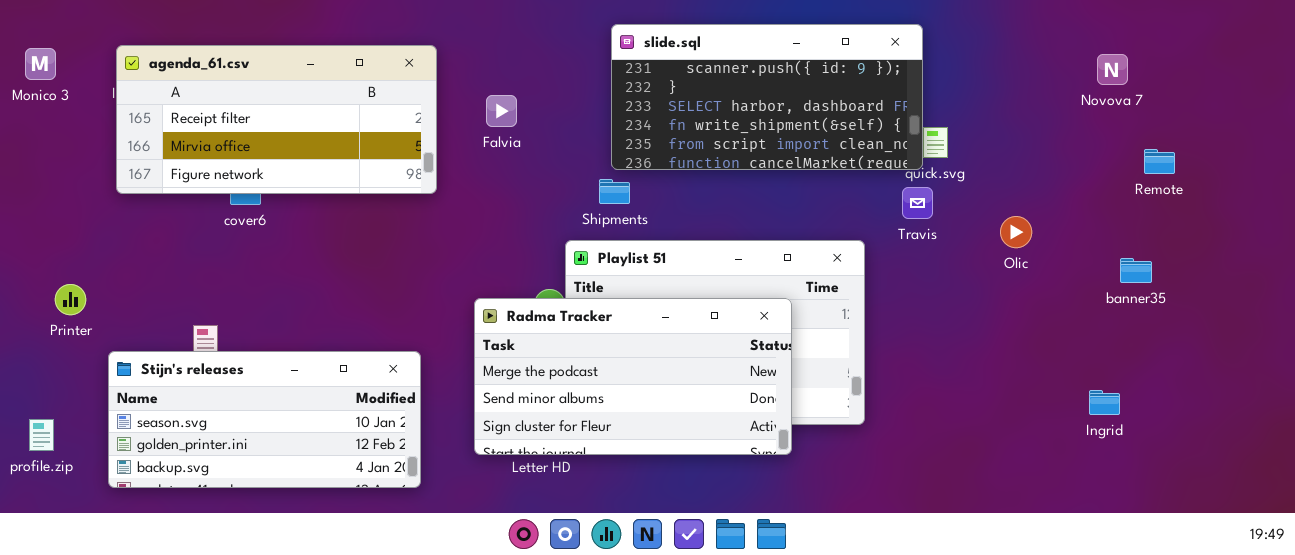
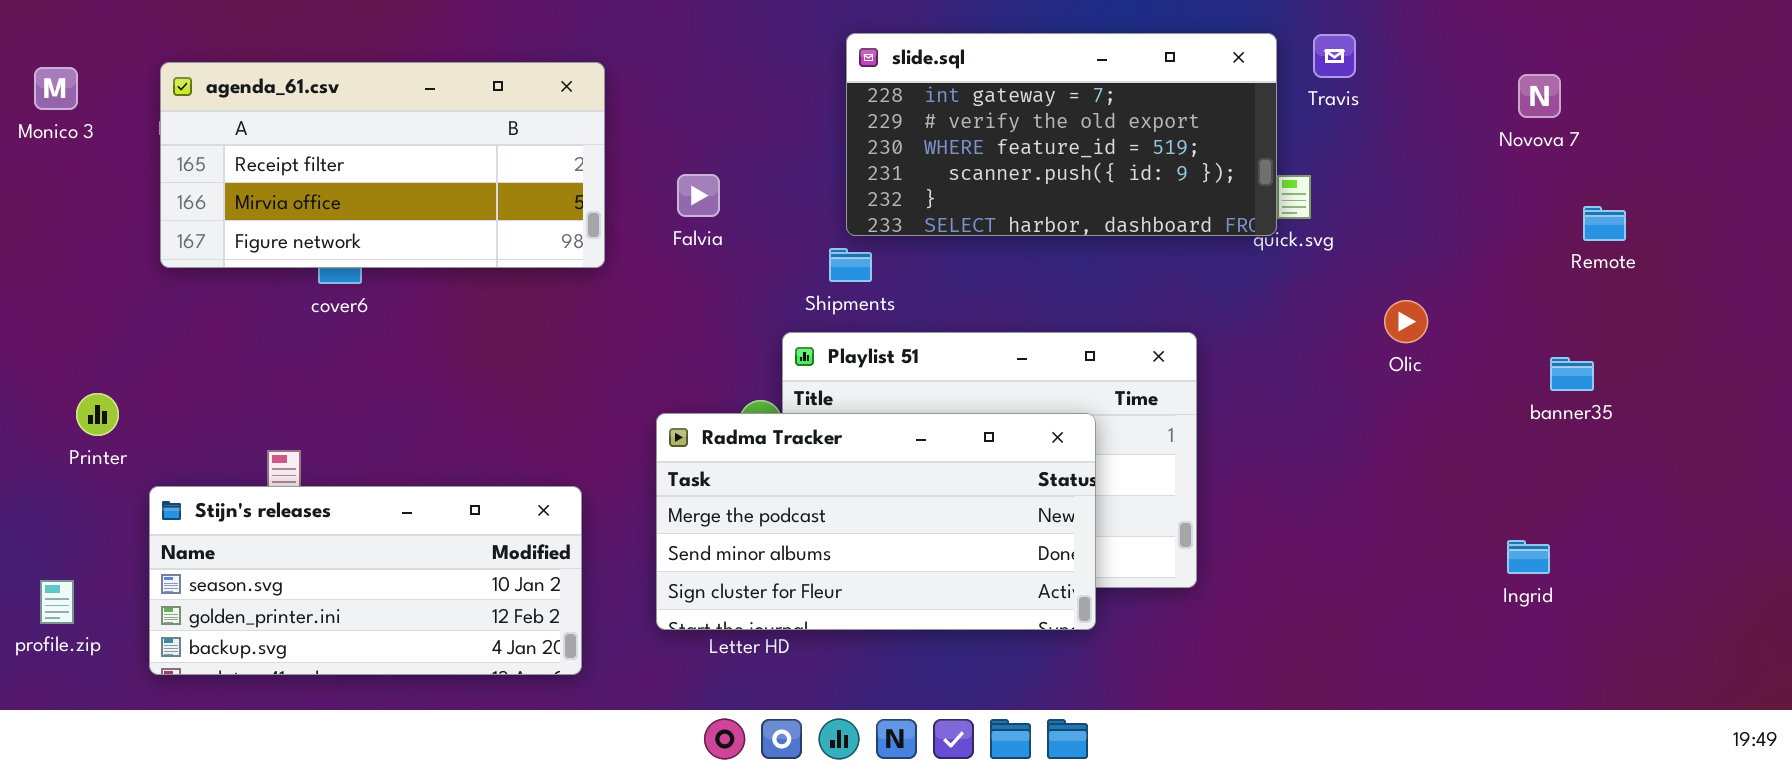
slide.sql: [611,24,923,170] -> [846,33,1277,236], scrolled up 3 rows
Falvia: [486,95,517,127] -> [677,174,720,217], moved
Travis: [902,187,933,219] -> [1313,34,1356,78], moved

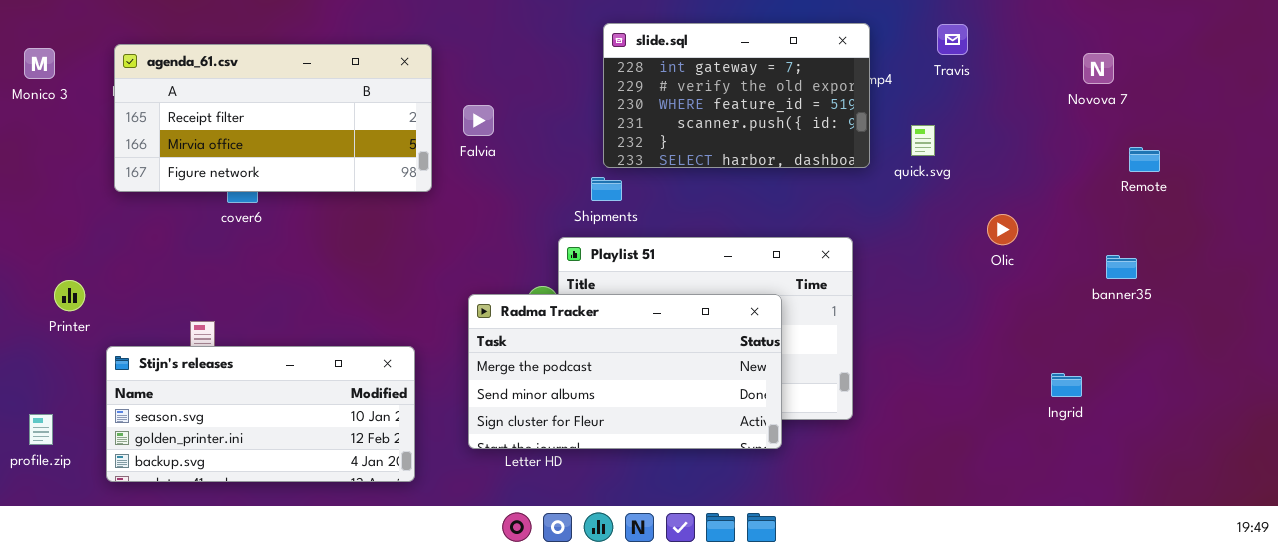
slide.sql: [846,33,1277,236] -> [603,23,870,168], resized
Falvia: [677,174,720,217] -> [463,105,494,136], moved
Ingrid: [1507,540,1550,574] -> [1051,373,1082,397], moved

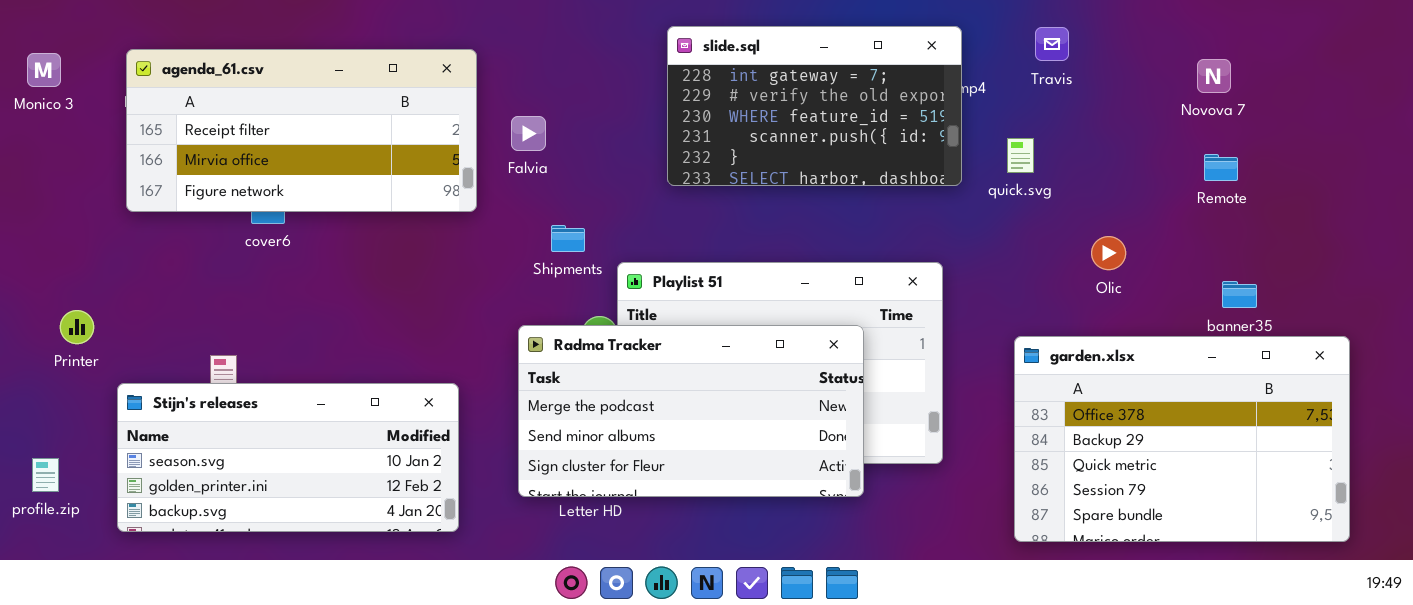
Remote: [1129,147,1160,172] -> [1204,154,1238,181], moved
Shipments: [591,177,622,201] -> [551,225,585,252], moved
garden.xlsx: none -> [1014,336,1350,542], opened

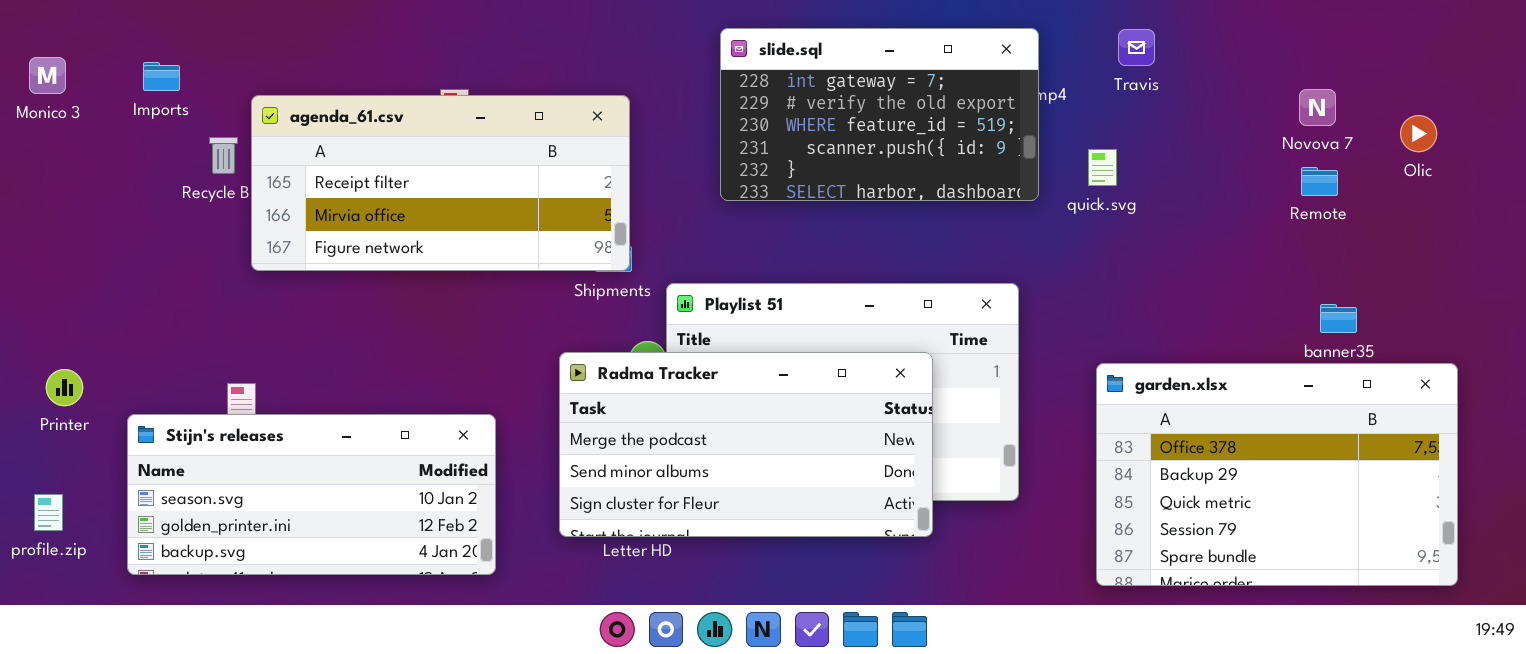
agenda_61.csv: [126,49,477,212] -> [251,95,630,271], moved
Novova 7: [1197,59,1231,93] -> [1299,89,1336,126], moved
Olic: [1091,236,1126,270] -> [1400,115,1437,152], moved
Printer: [60,310,94,344] -> [46,369,83,406], moved

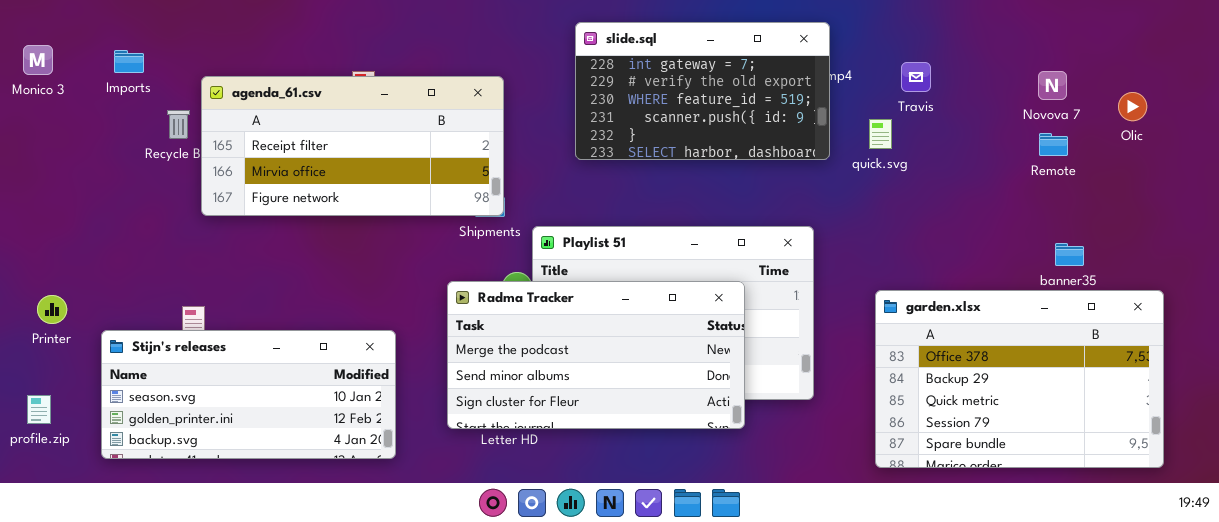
Travis: [1118,29,1155,66] -> [901,62,931,92], moved

